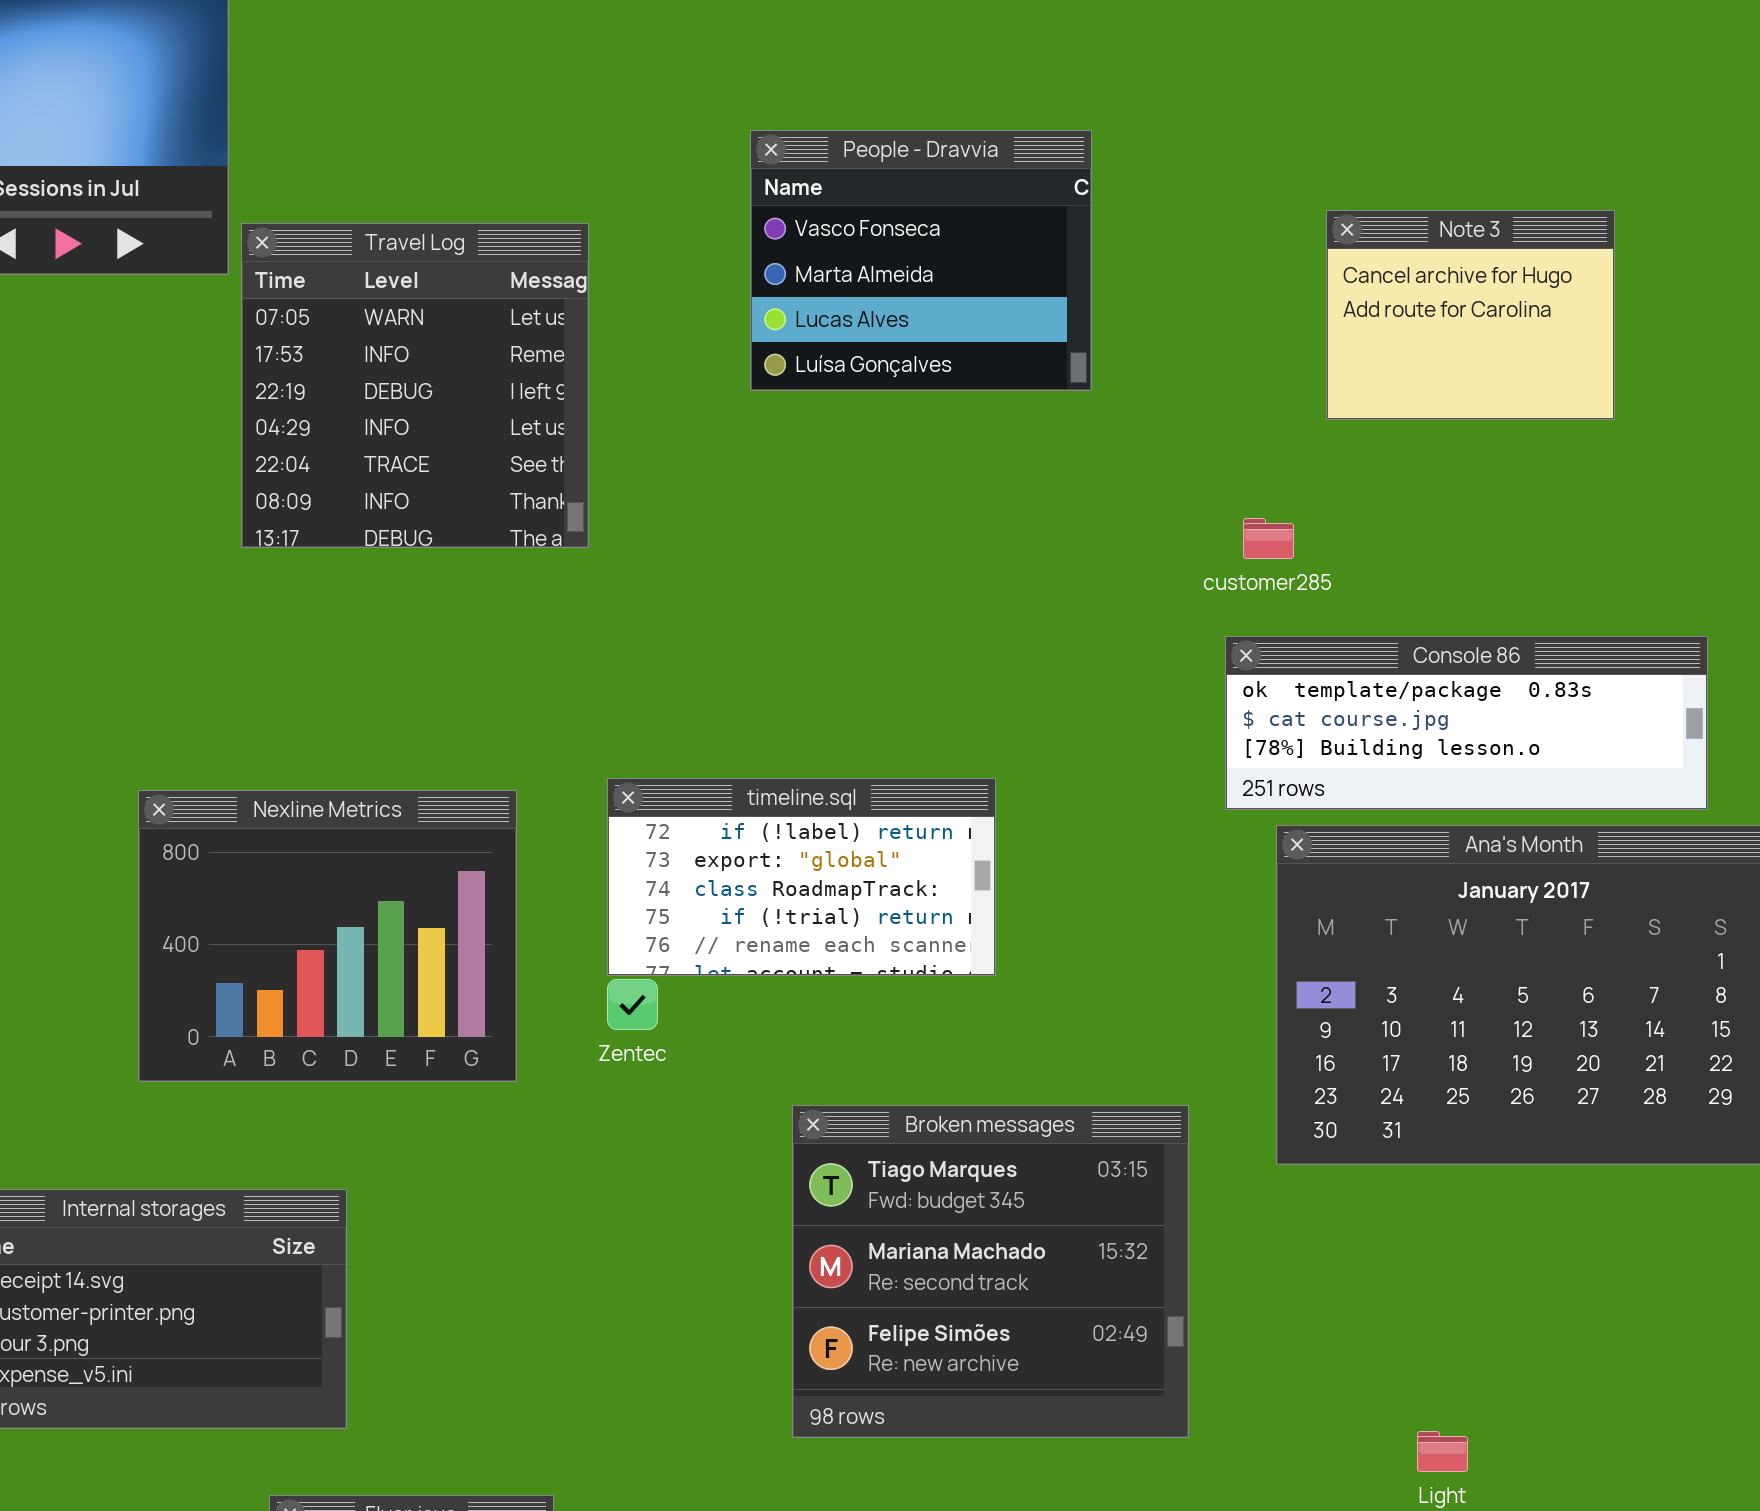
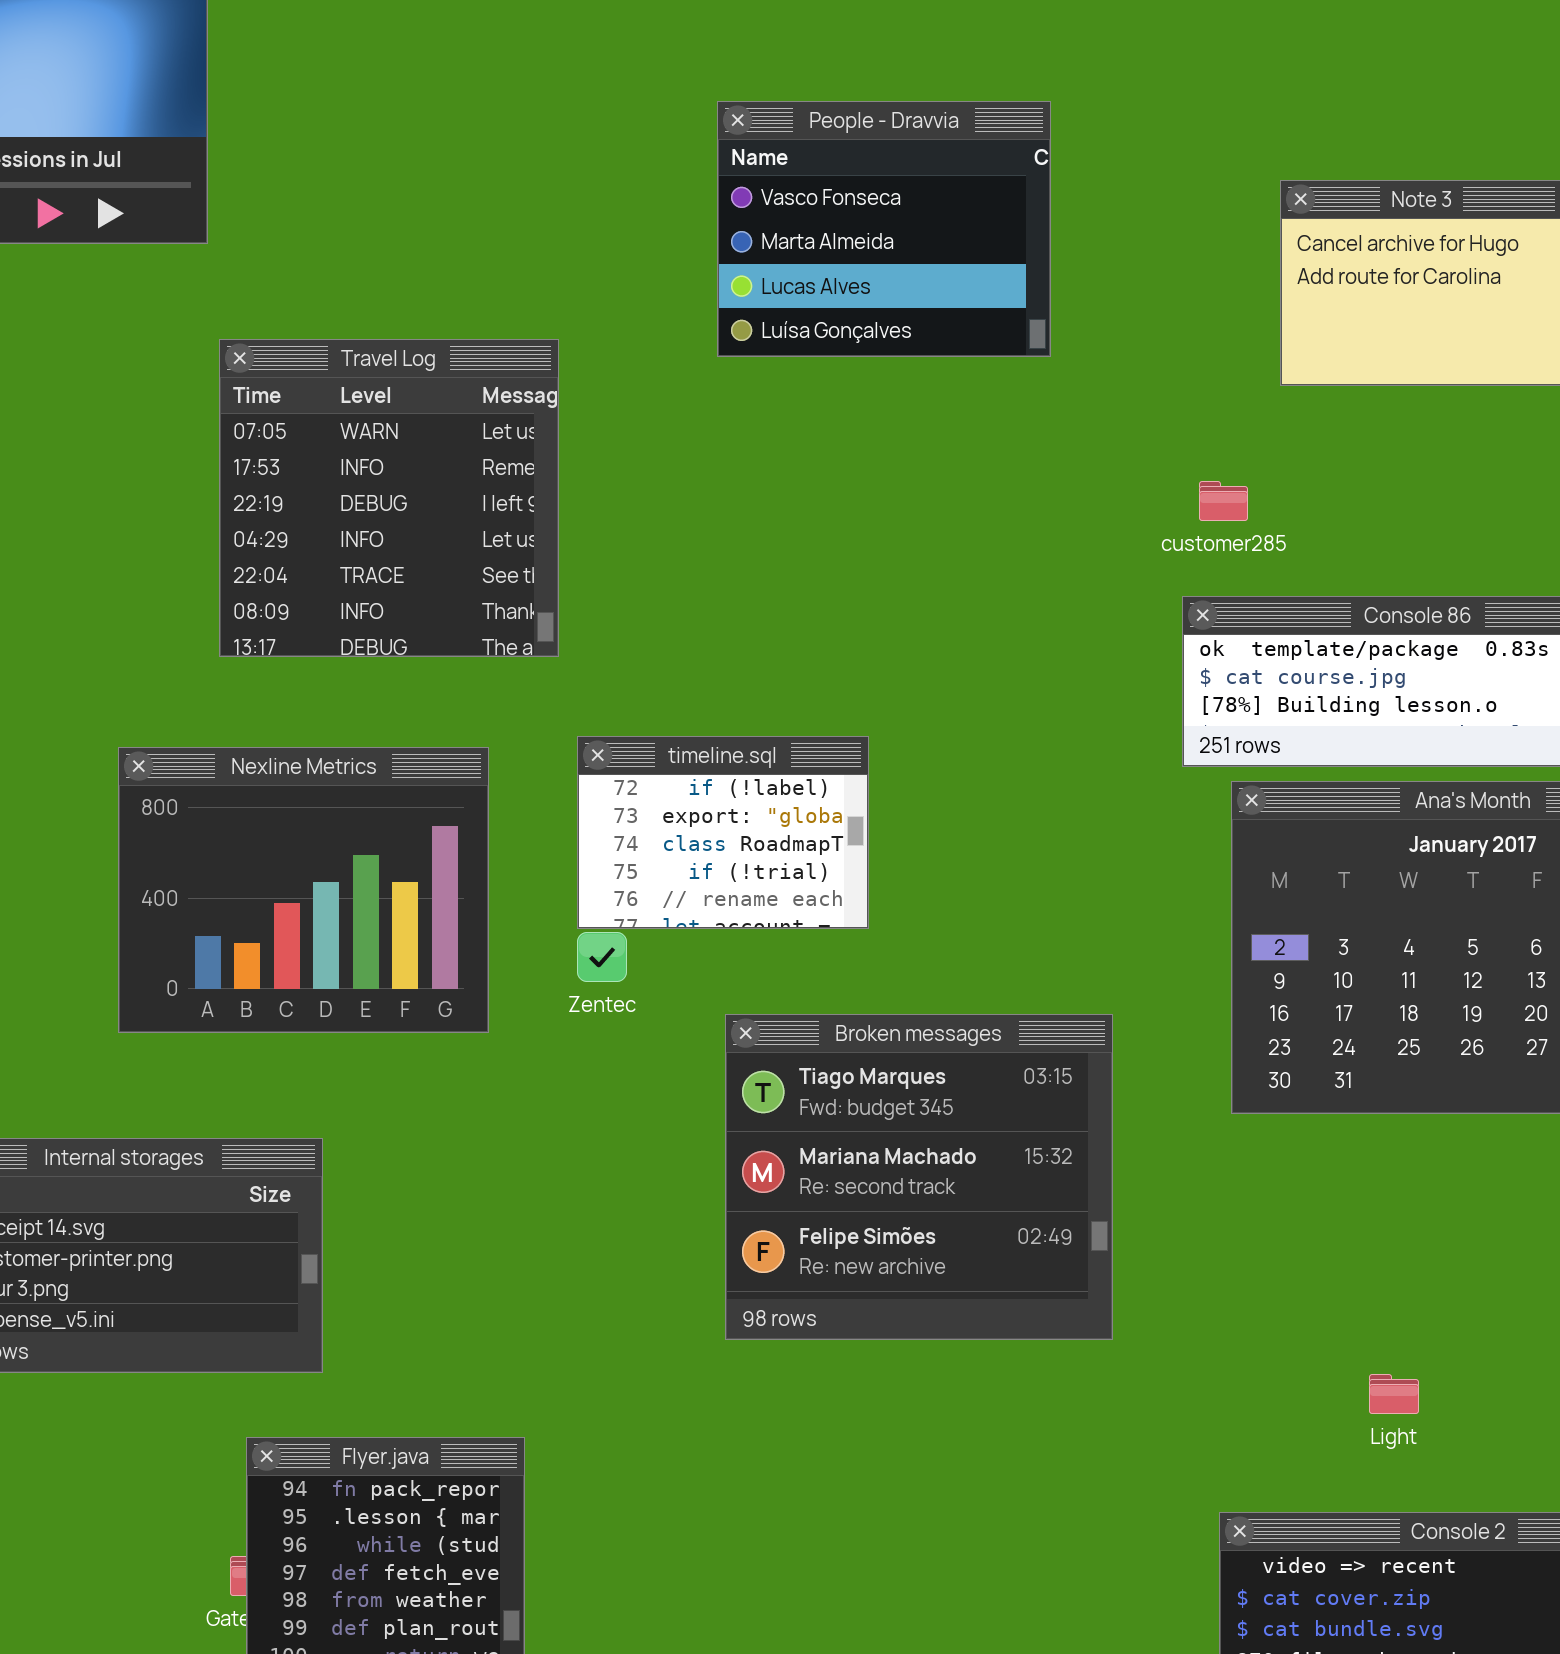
Travel Log: [241,223,589,548] -> [219,339,559,657], moved
timeline.sql: [607,778,996,976] -> [577,736,869,929], resized
Broken messages: [792,1105,1189,1438] -> [725,1014,1113,1340], moved

